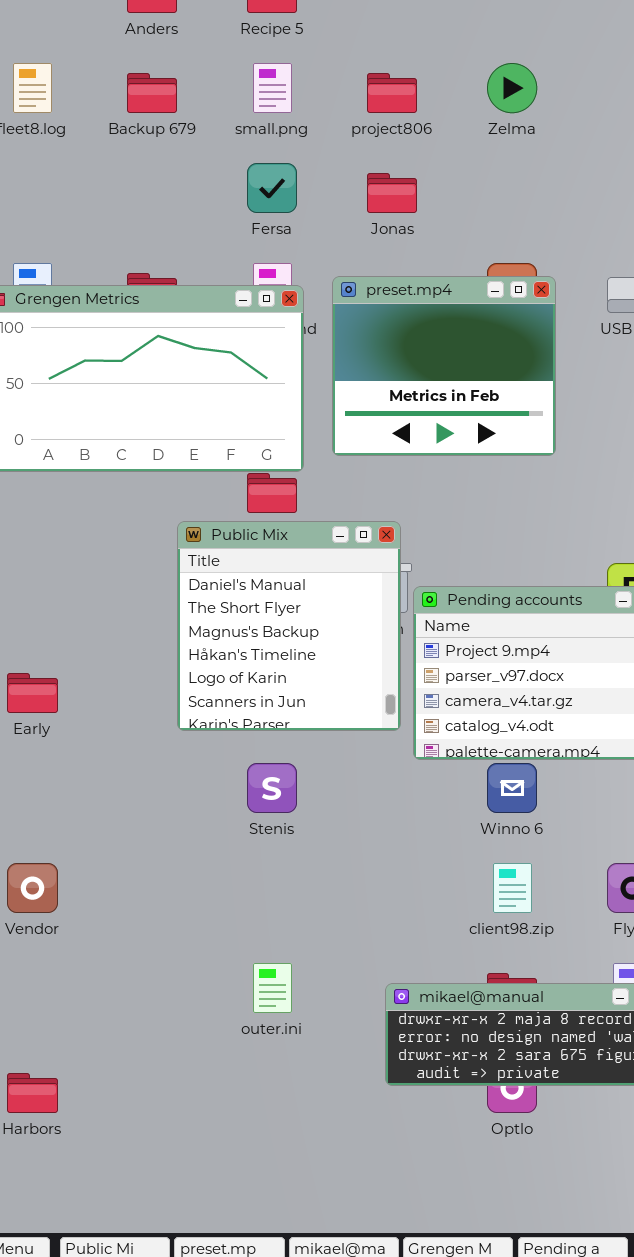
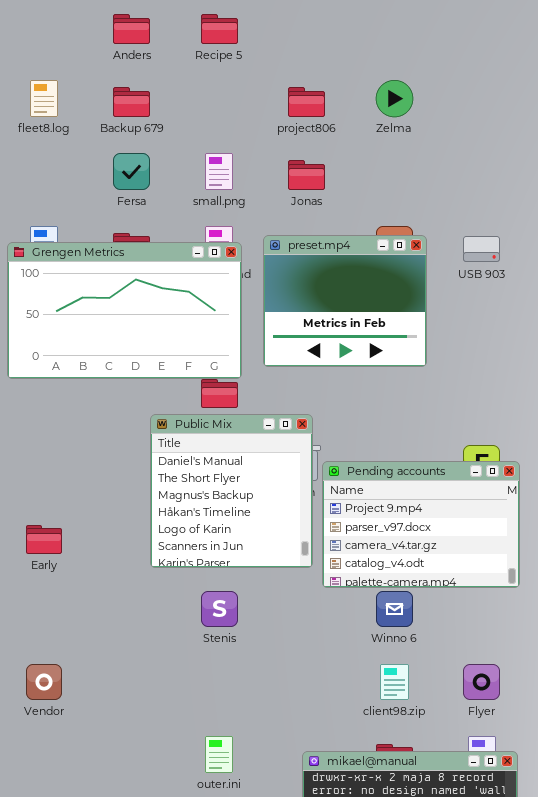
small.png: [253,63,292,113] -> [205,153,233,190], moved
Fersa: [247,163,297,213] -> [113,153,150,190], moved

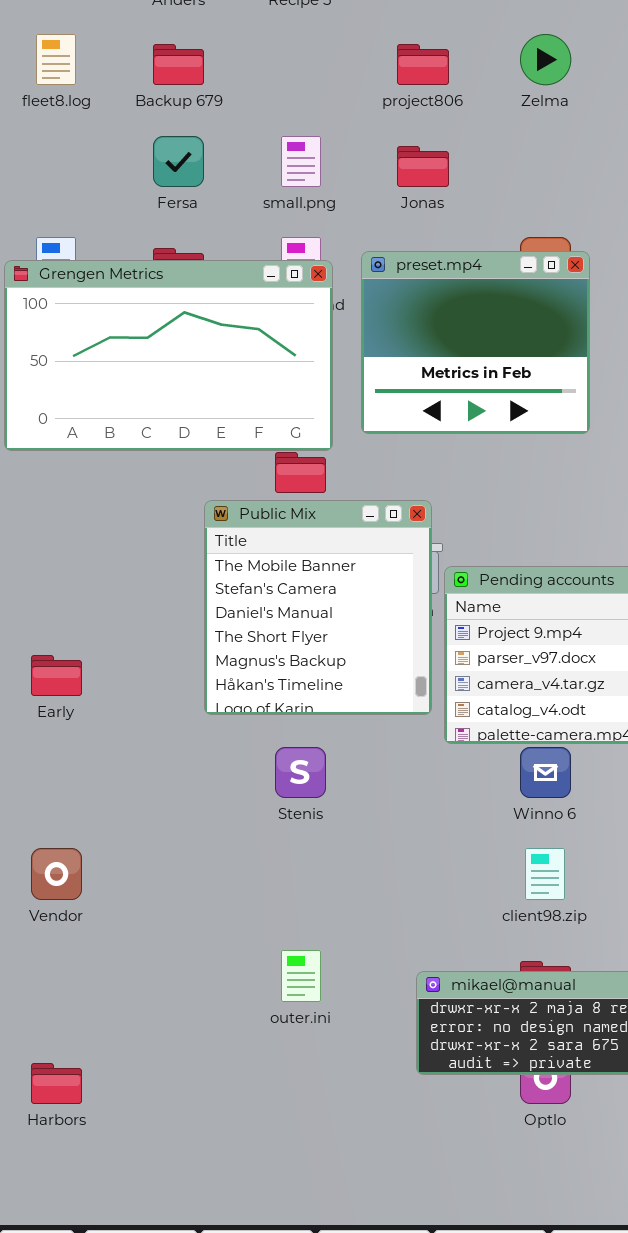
Public Mix: [150,414,313,568] -> [204,500,432,715], scrolled up 2 rows

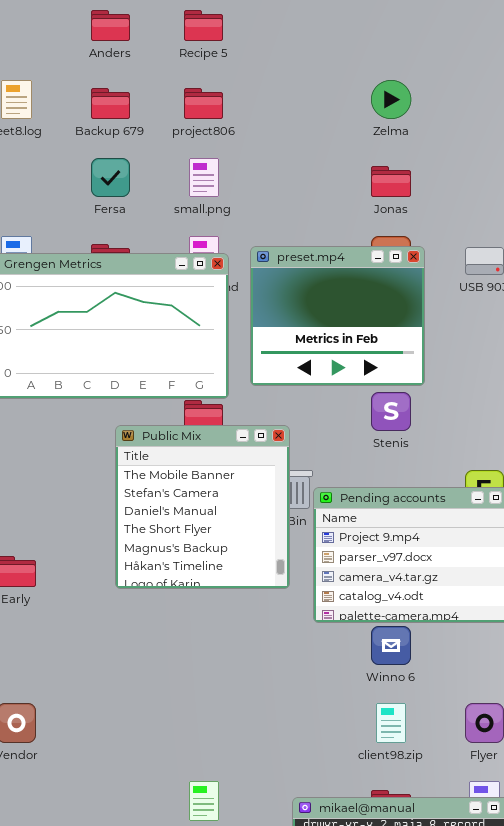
project806: [397,44,449,85] -> [184,88,223,119], moved
Jonas: [397,146,449,187] -> [371,166,411,197], moved
Public Mix: [204,500,432,715] -> [115,425,290,589], moved
Stenis: [275,747,326,798] -> [371,392,411,431], moved

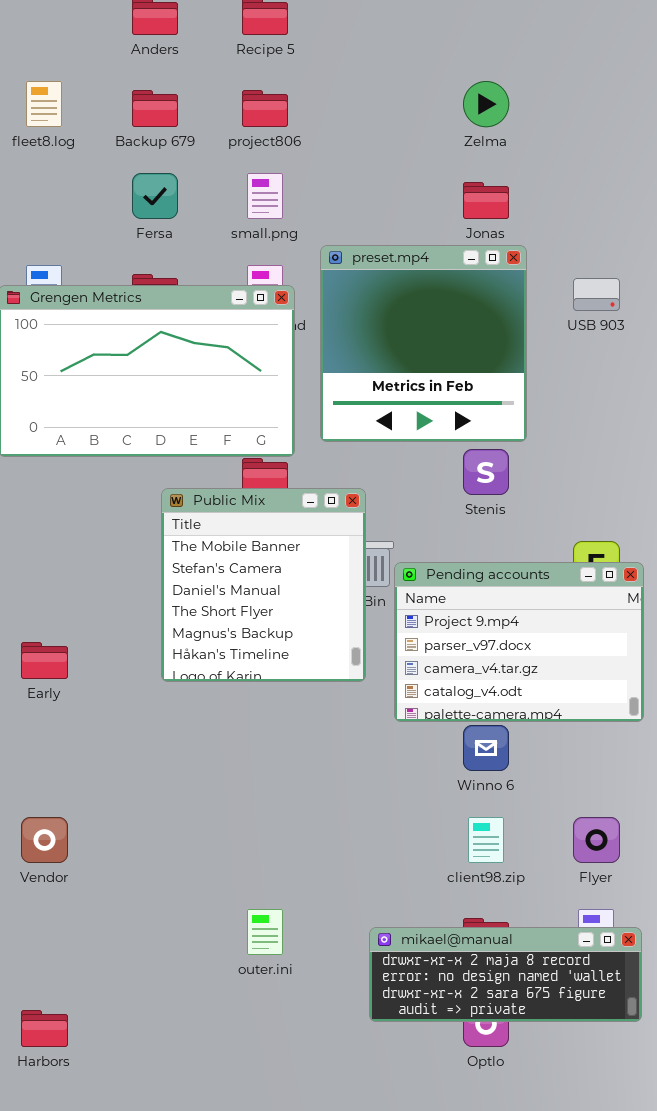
preset.mp4: [250,246,425,386] -> [320,245,527,442], resized

